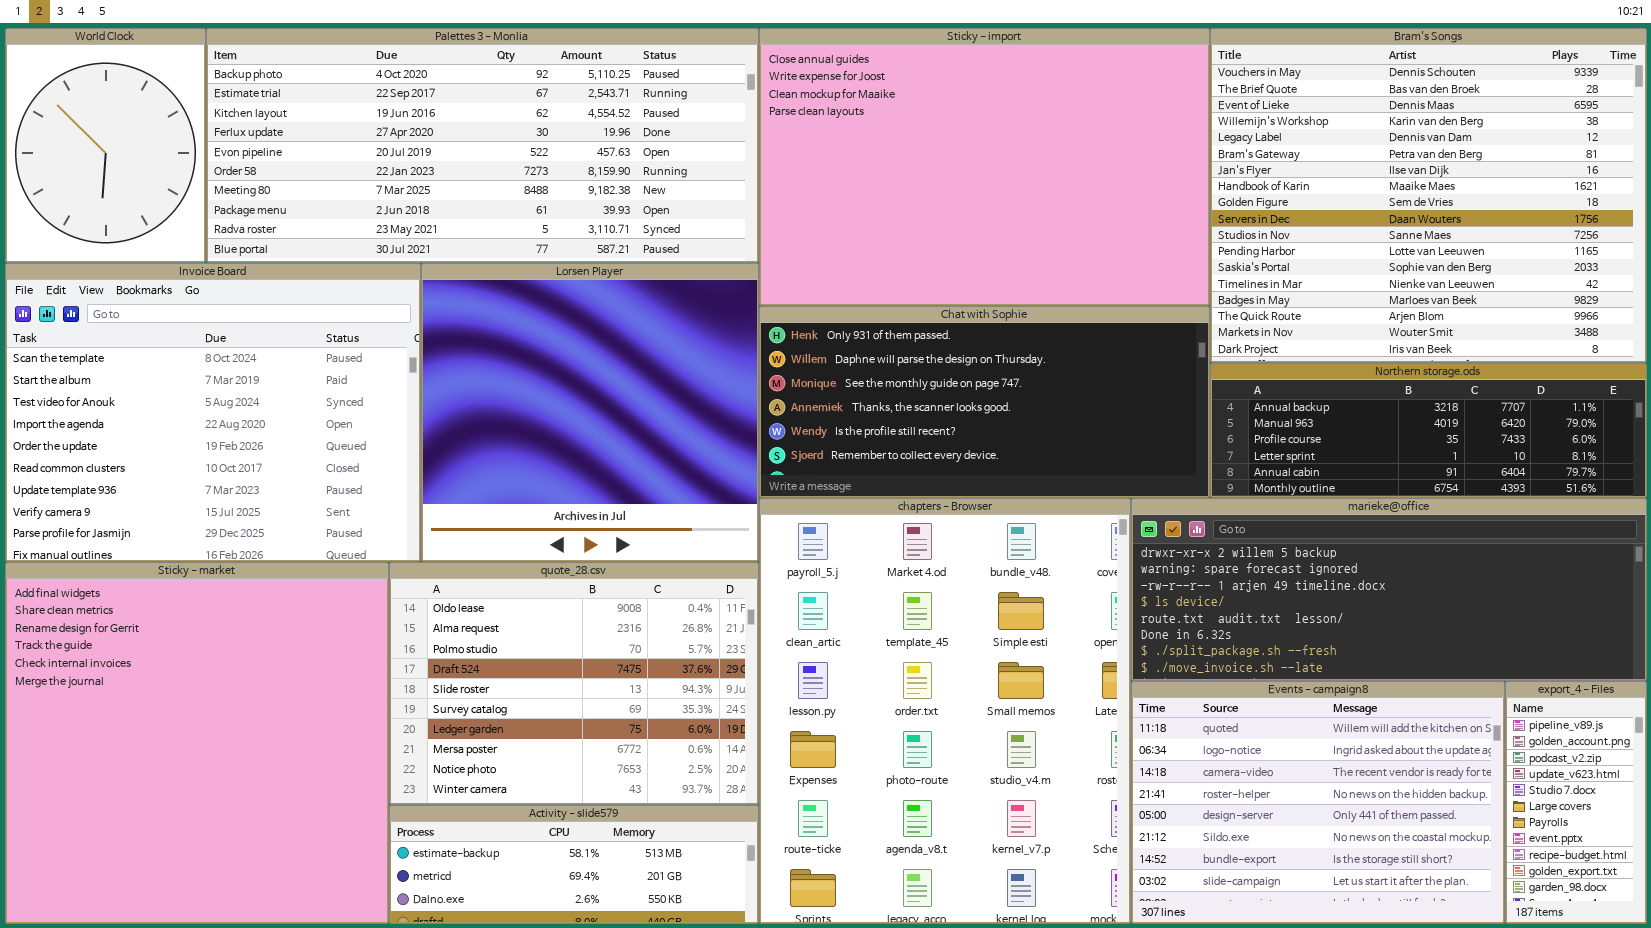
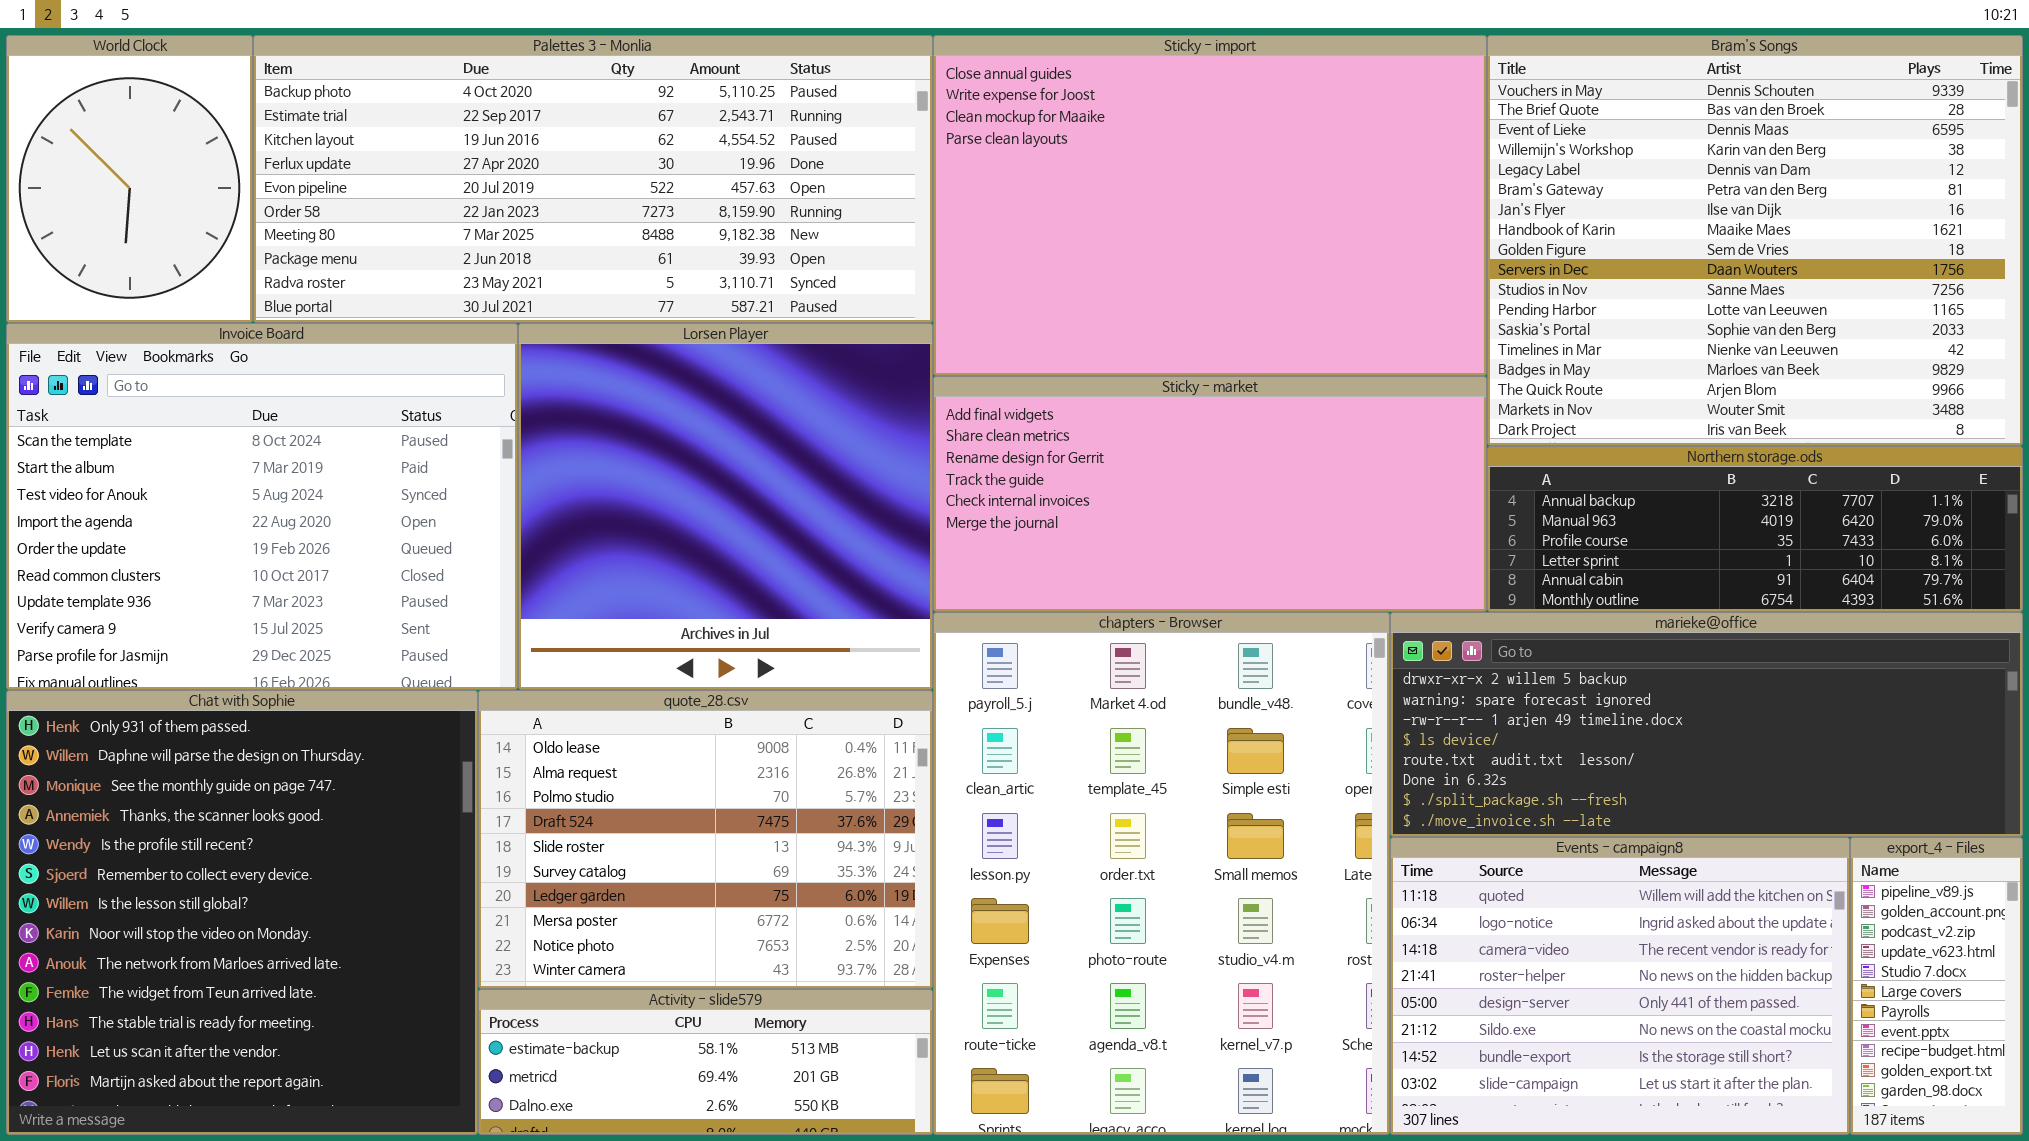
Chat with Sophie: [759,306,1210,498] -> [6,690,478,1135], moved, resized
Sticky - market: [5,562,389,924] -> [933,376,1487,612], moved, resized

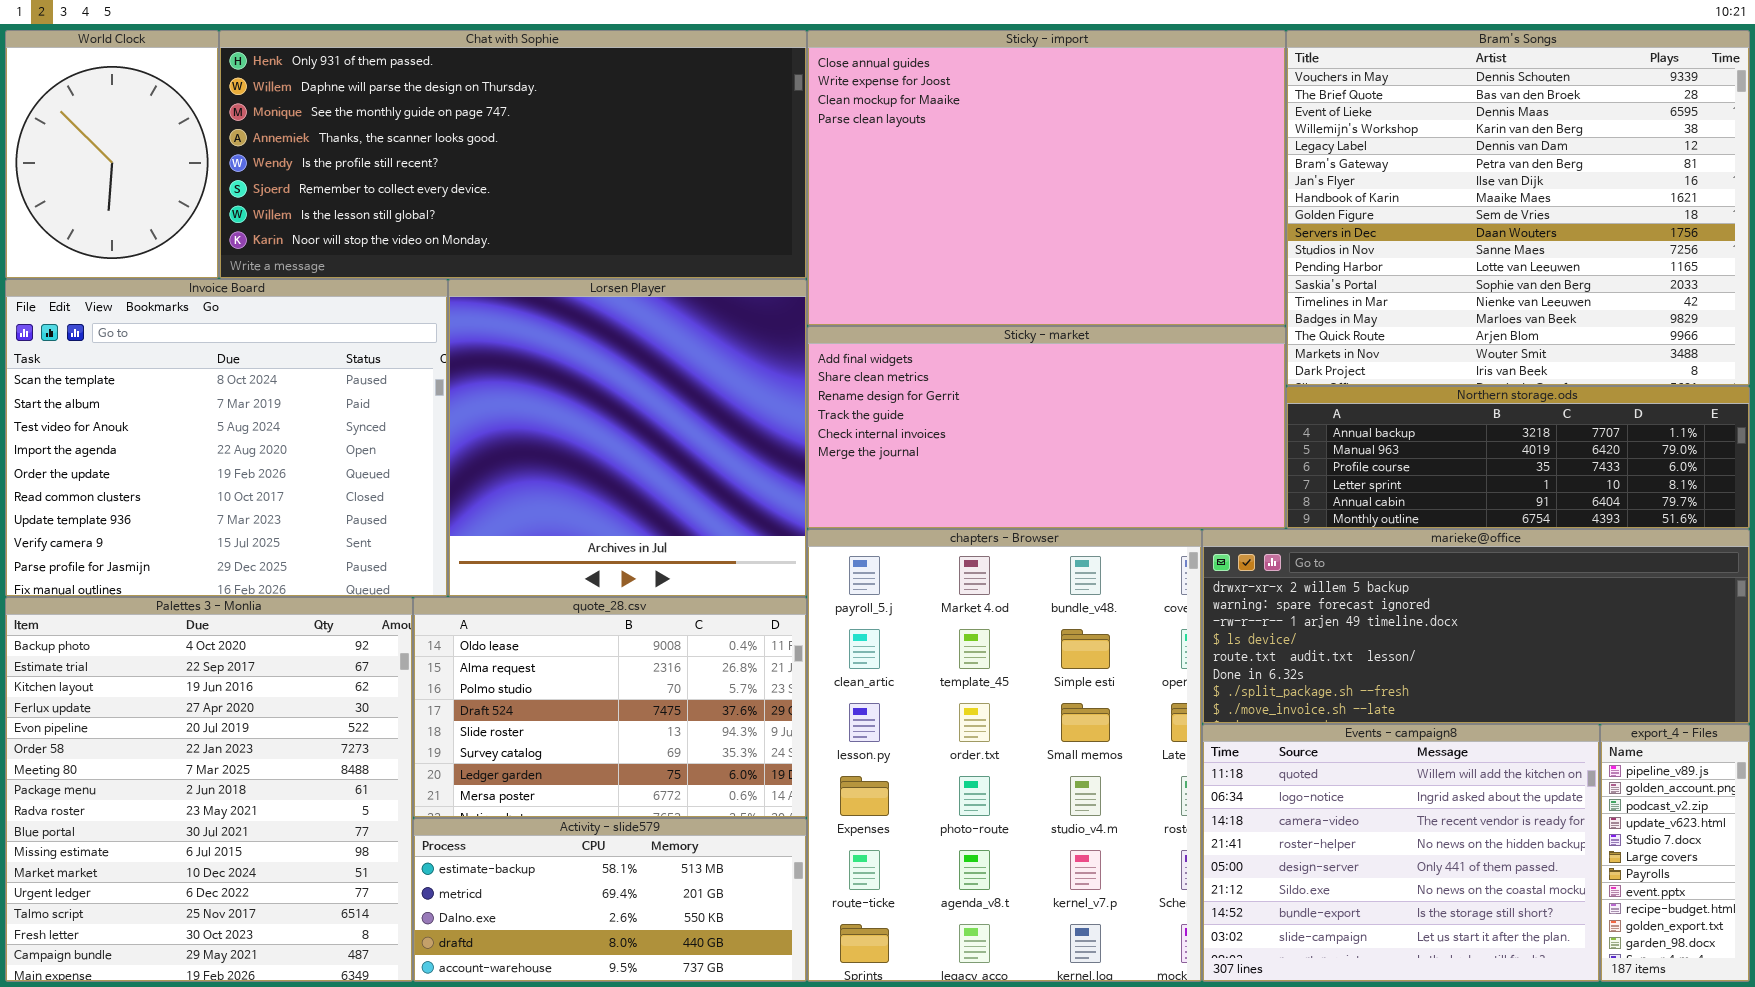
Palettes 3 - Monlia: [253,35,933,323] -> [5,597,413,982], moved, resized
Chat with Sophie: [6,690,478,1135] -> [219,30,807,279], moved, resized
quote_28.csv: [478,690,933,989] -> [413,597,807,818], resized
Activity - slide579: [478,989,933,1135] -> [413,818,807,982], resized

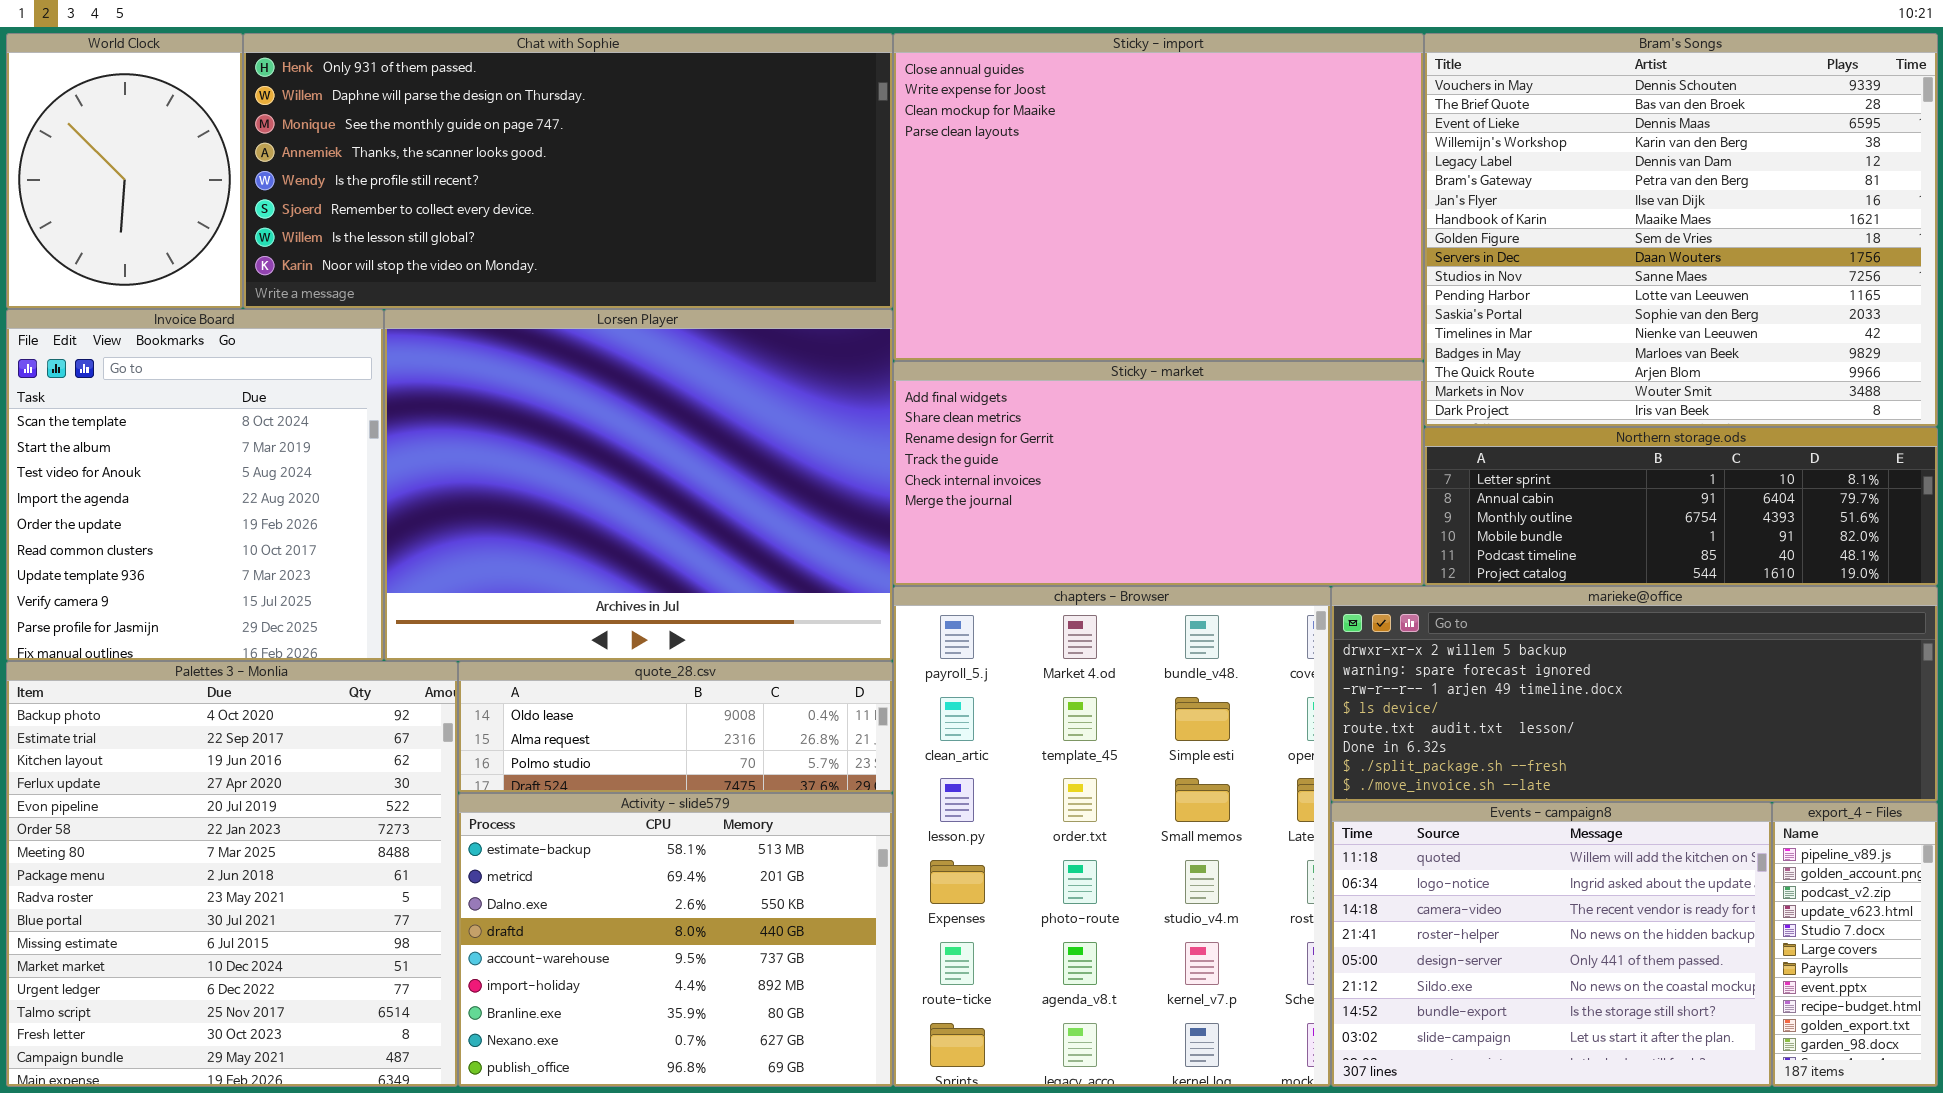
Invoice Board: [5,279,448,597] -> [6,309,384,661], resized
Lorsen Player: [448,279,807,597] -> [384,309,893,661], resized
Northern storage.ods: [1286,386,1750,529] -> [1424,427,1938,586], scrolled down 3 rows
quote_28.csv: [413,597,807,818] -> [458,661,893,793], resized
Activity - slide579: [413,818,807,982] -> [458,793,893,1087], resized

